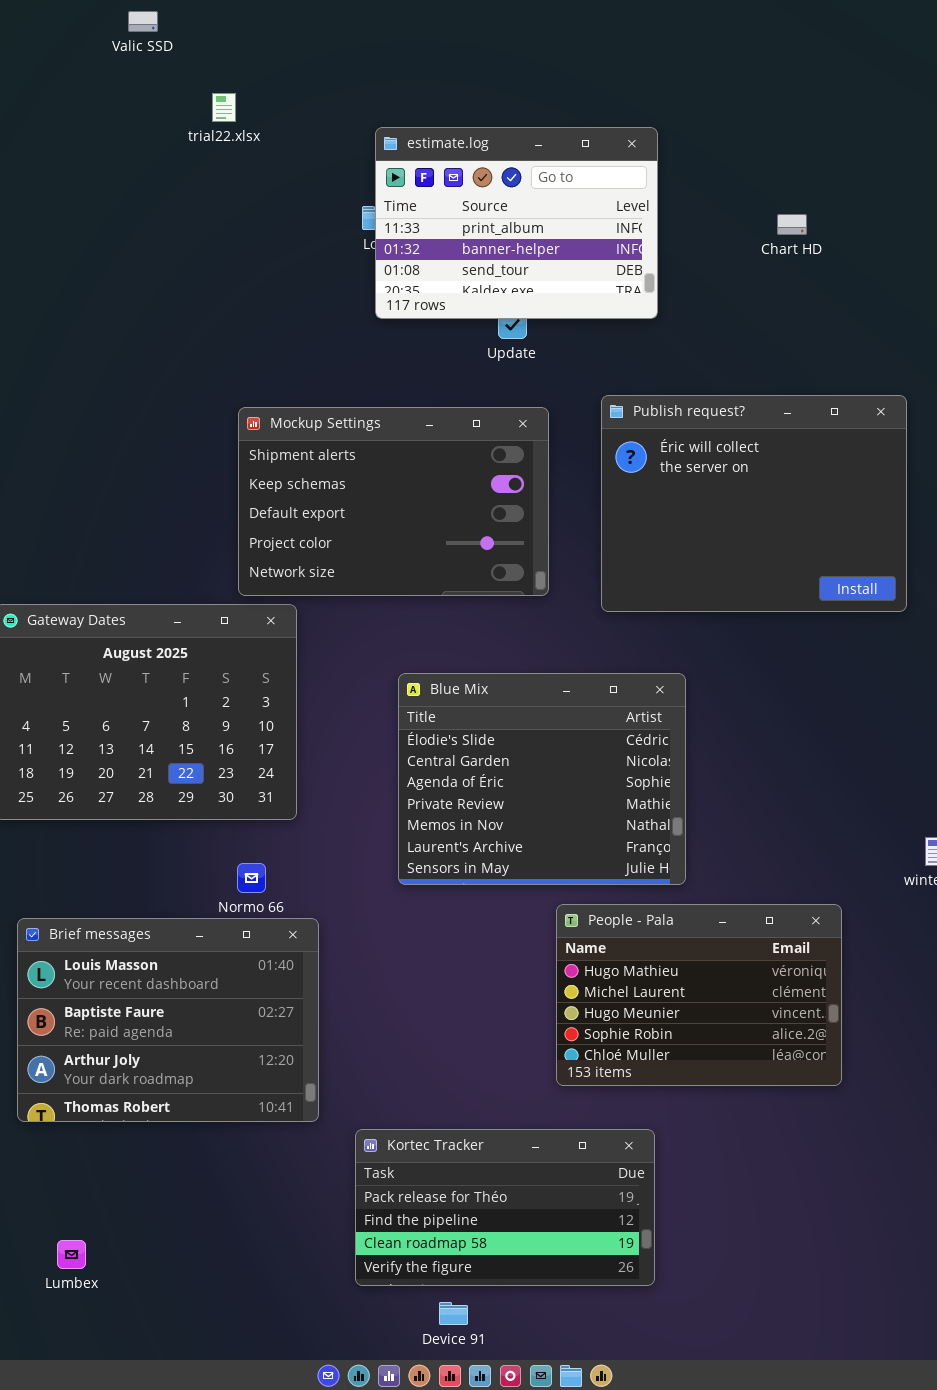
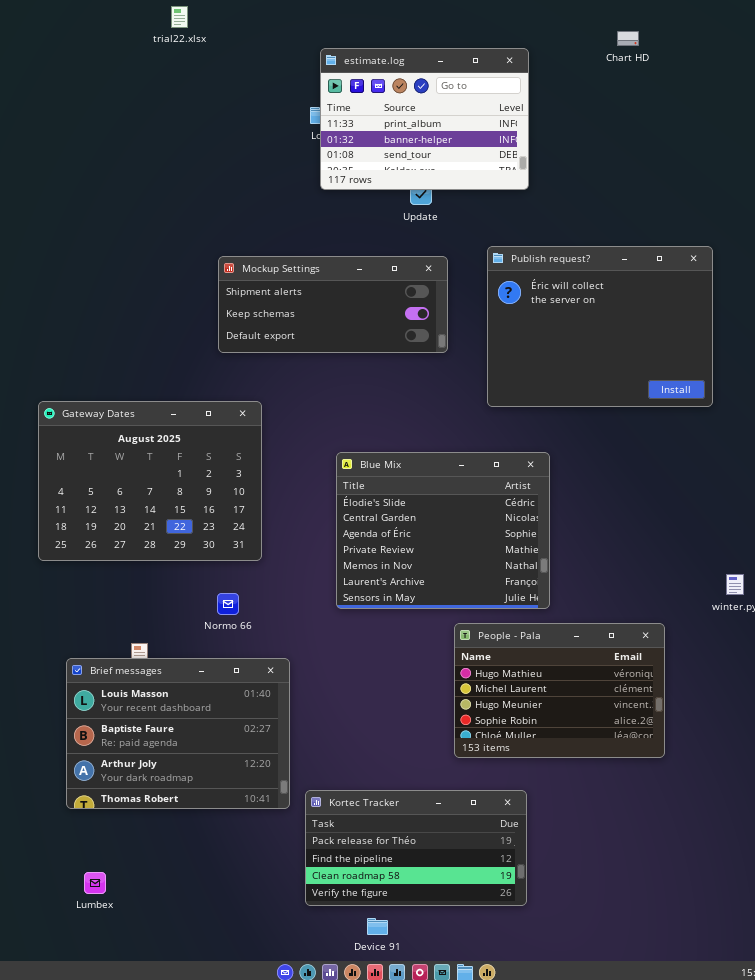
trial22.xlsx: [212,93,236,122] -> [171,6,188,28], moved
Chart HD: [777,214,807,235] -> [617,31,639,46], moved
Mockup Settings: [238,407,549,596] -> [218,256,448,353], resized
Brief messages: [17,918,319,1122] -> [66,658,290,809], moved

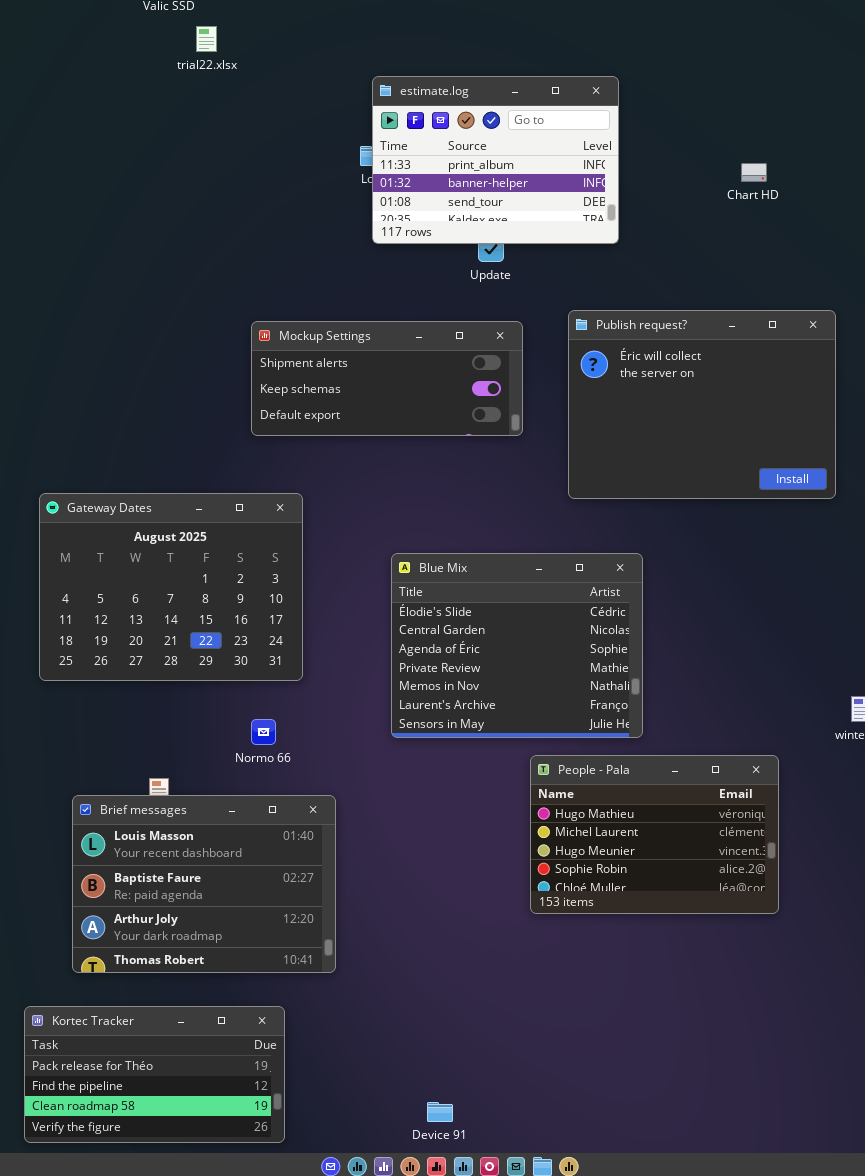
Chart HD: [617,31,639,46] -> [741,163,767,182], moved
Kortec Tracker: [305,790,527,906] -> [24,1006,285,1143], moved

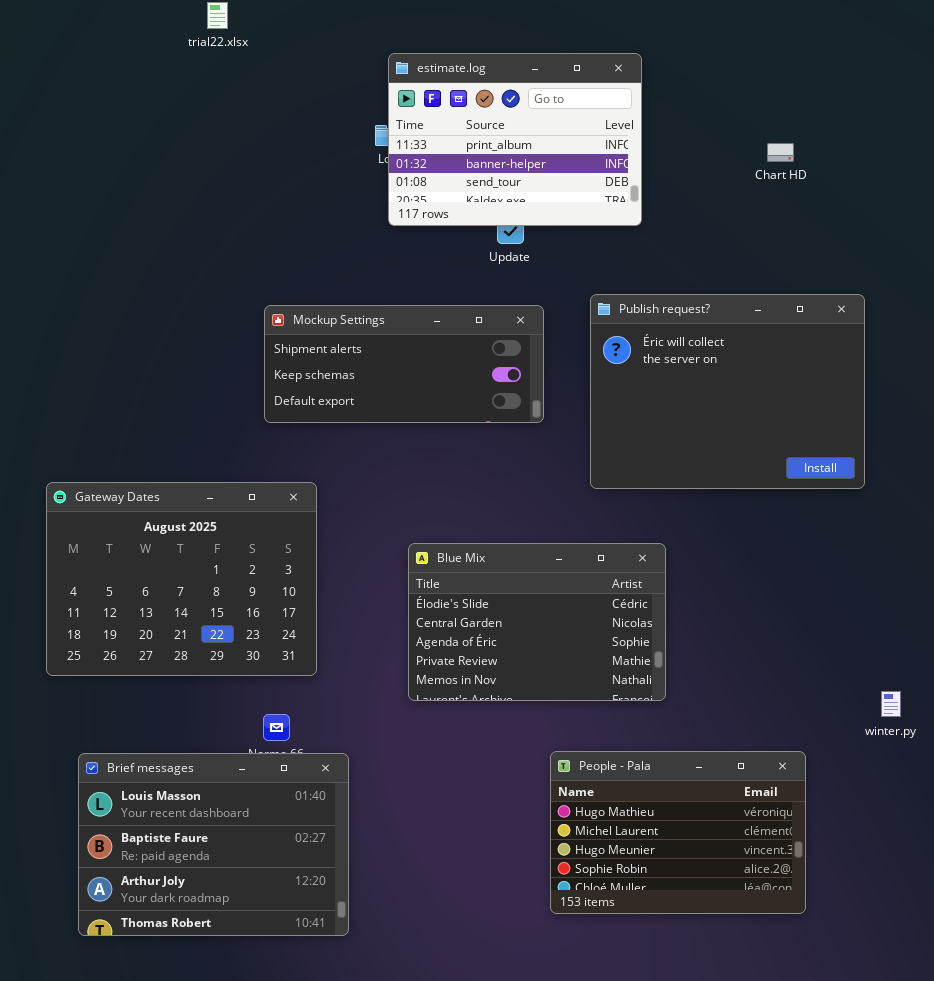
Blue Mix: [391,553,643,738] -> [408,543,666,701], resized
Brief messages: [72,795,336,973] -> [78,753,349,936], moved

